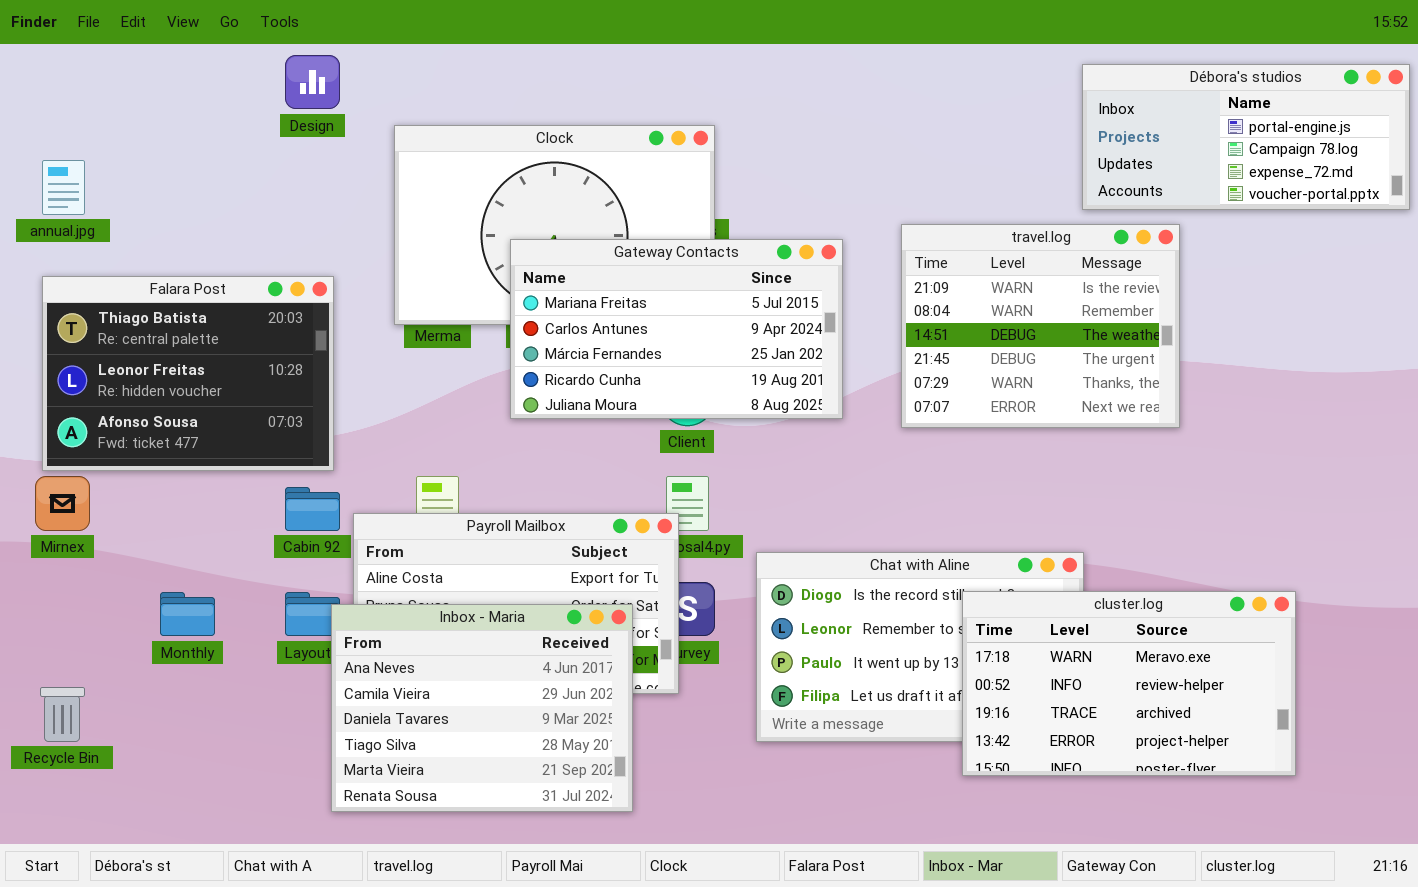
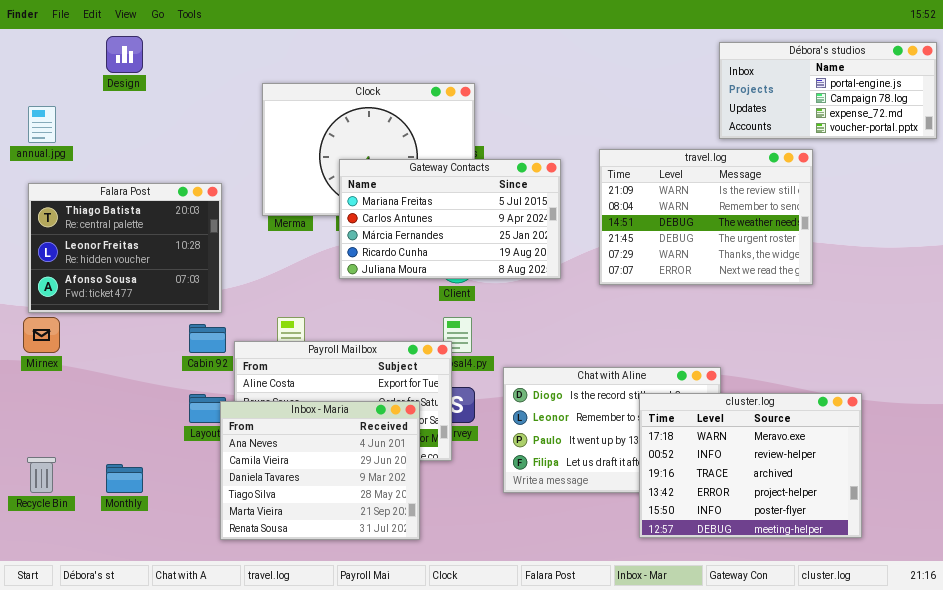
Design: [285,55,340,109] -> [106,36,143,73], moved
travel.log: [901,224,1180,428] -> [599,149,813,285], resized
cluster.log: [962,591,1296,776] -> [639,393,862,538], resized
Monthly: [160,592,215,636] -> [106,464,143,493], moved

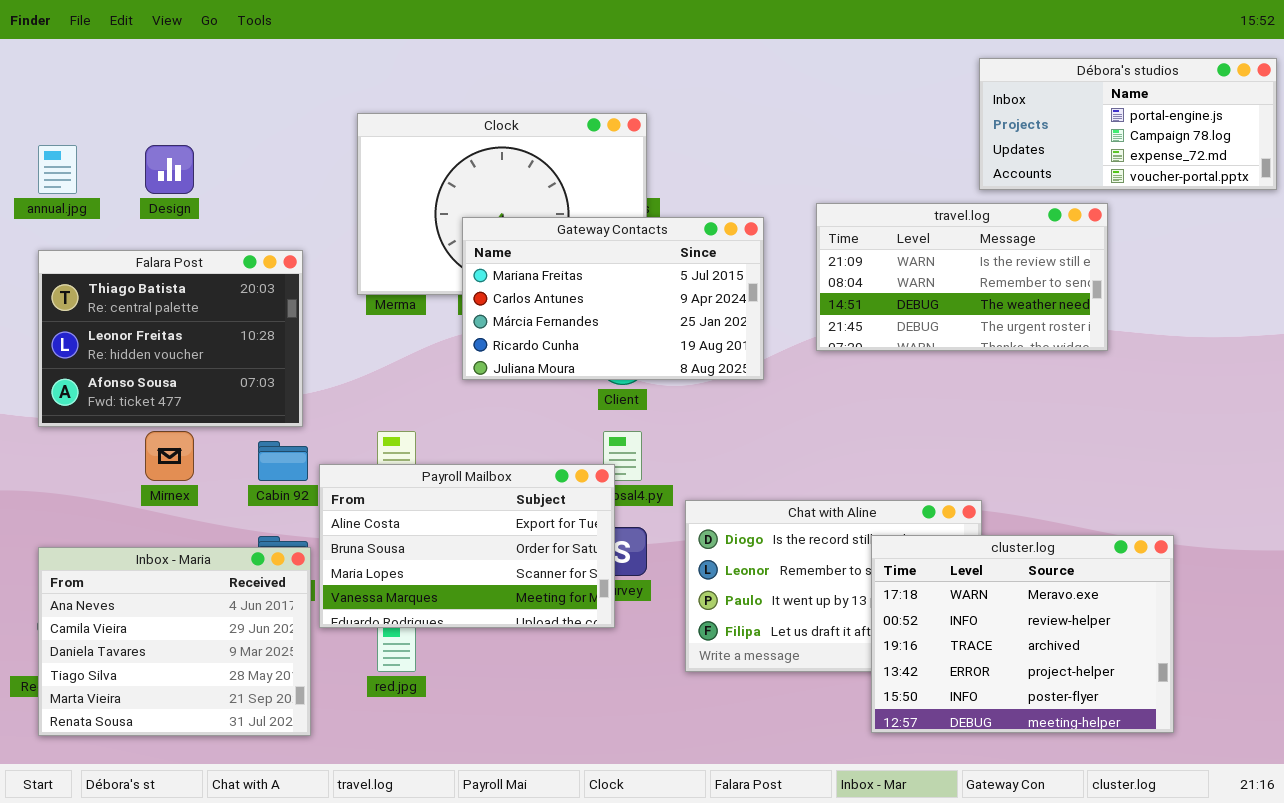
Design: [106,36,143,73] -> [145,145,194,194], moved
travel.log: [599,149,813,285] -> [816,203,1108,351], resized
Mirnex: [23,317,60,353] -> [145,431,194,481], moved
Inbox - Maria: [220,401,420,540] -> [38,547,311,736], moved

